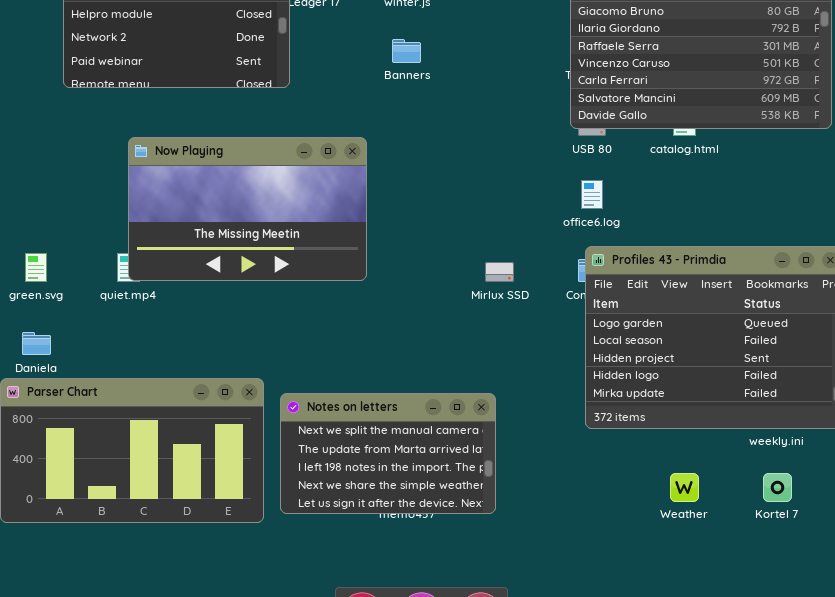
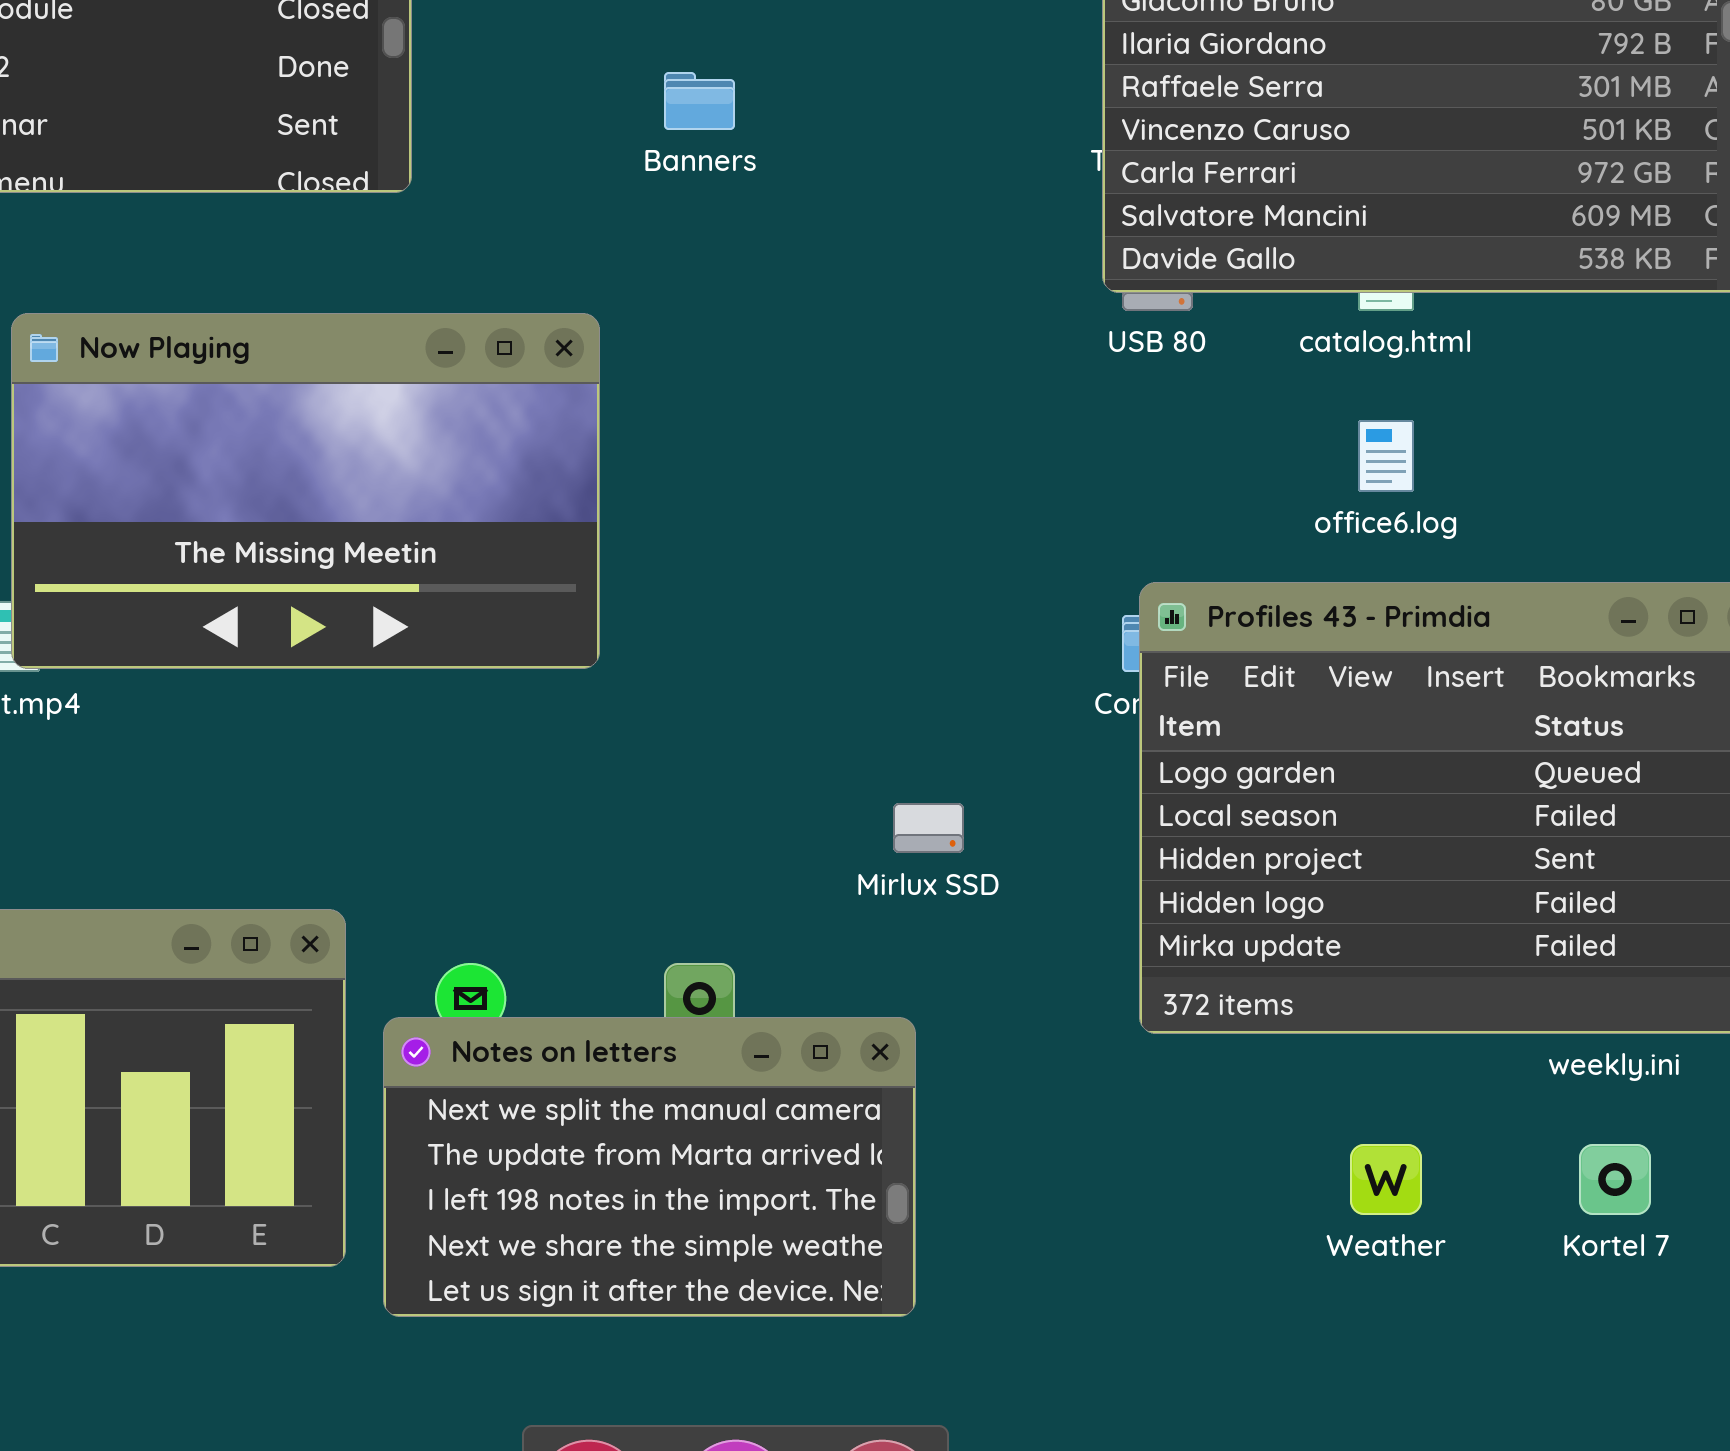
office6.log: [581,180,603,209] -> [1358,420,1414,492], moved
Mirlux SSD: [485,262,514,282] -> [893,803,964,853], moved
Notes on letters: [280,393,496,514] -> [383,1017,916,1317], moved

